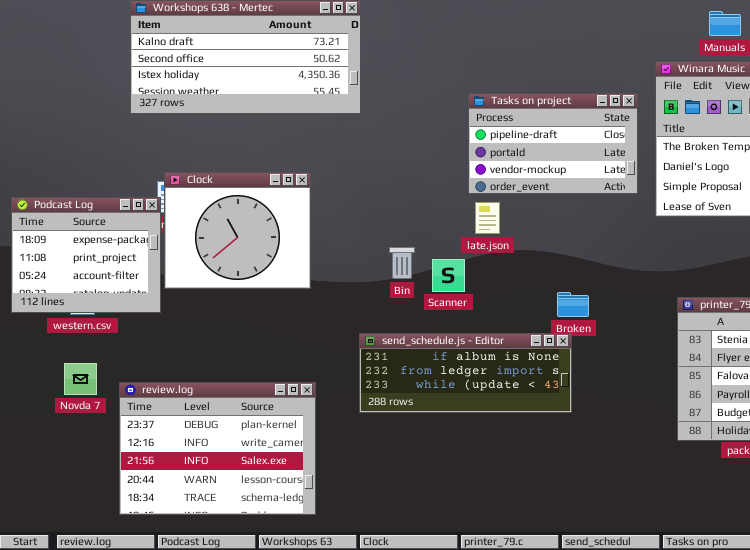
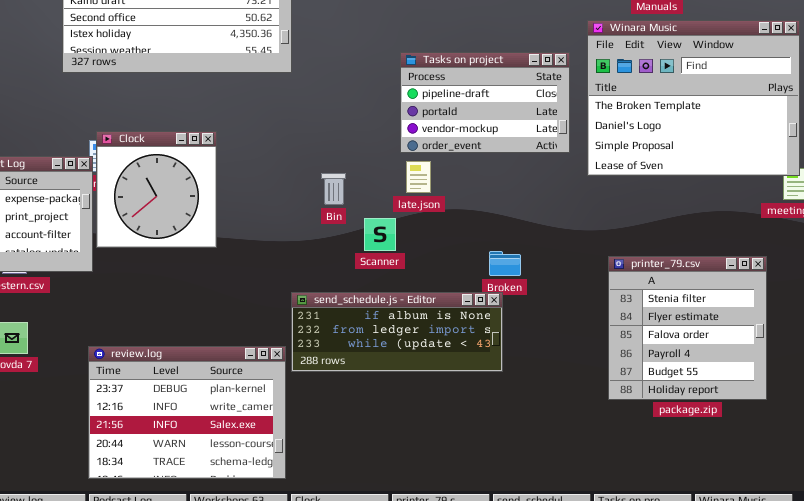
Clock: [164,172,311,289] -> [96,131,217,248], resized
Bin: [389,247,415,279] -> [321,173,346,205], moved
review.log: [119,382,316,515] -> [88,346,286,479], moved

